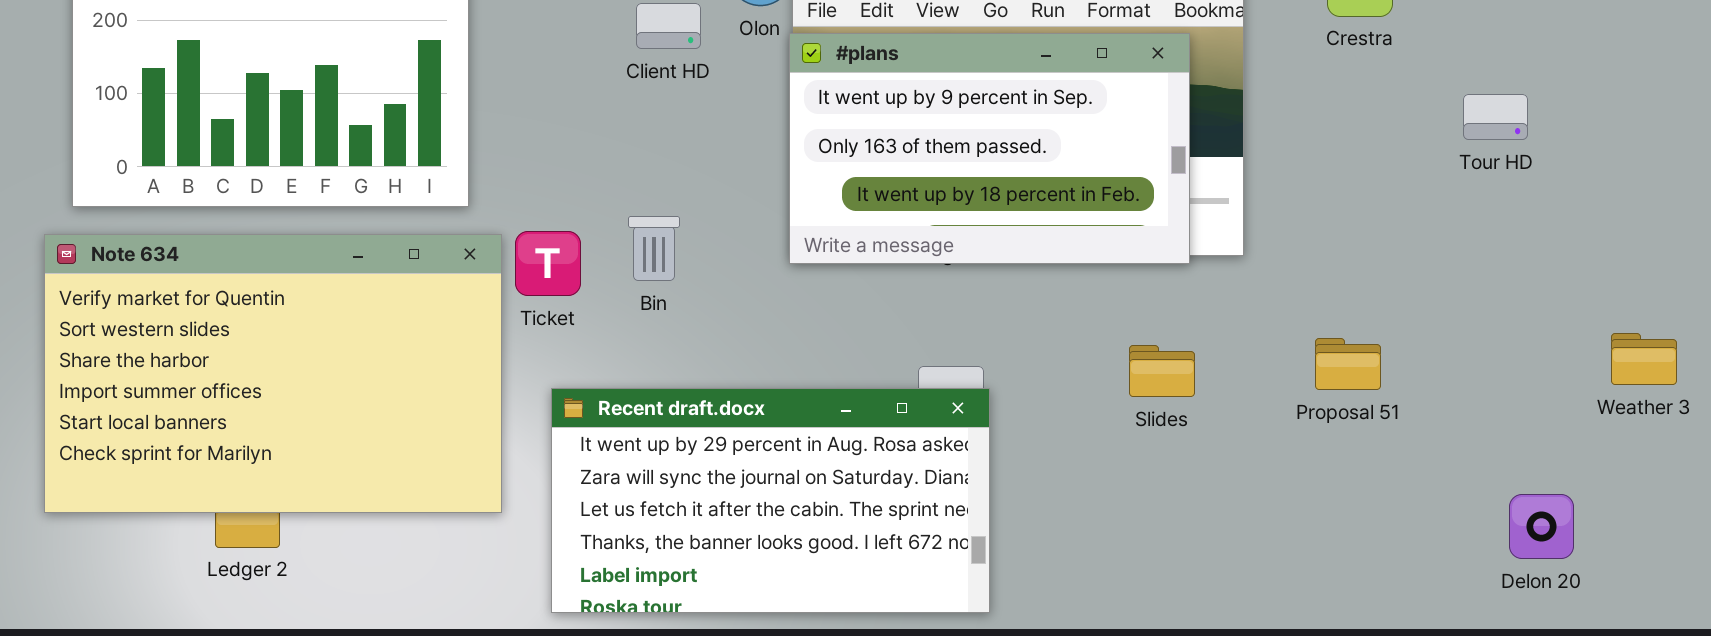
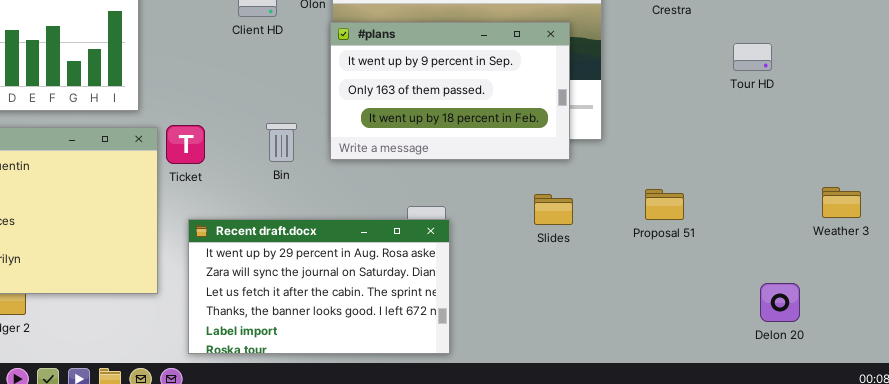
#plans: [789,33,1190,264] -> [330,22,570,160], moved
Bin: [628,216,680,281] -> [266,123,297,162], moved

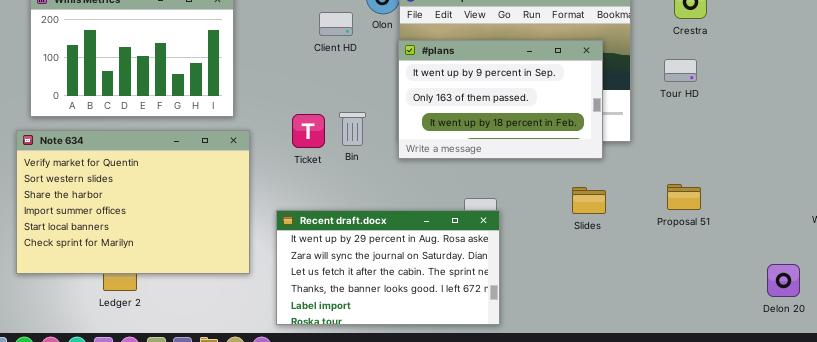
Tour HD: [733,43,772,71] -> [664,59,697,82], moved
Bin: [266,123,297,162] -> [339,112,366,146], moved
Ticket: [166,125,205,164] -> [292,114,325,148], moved

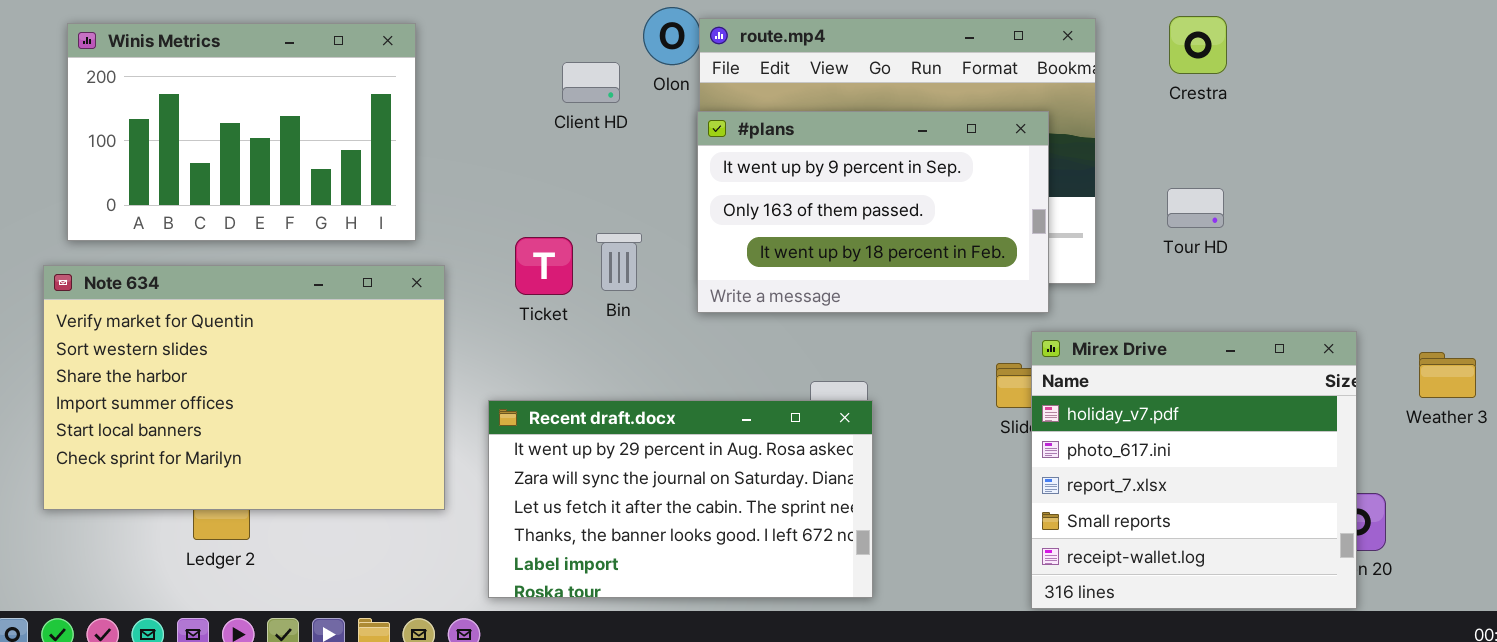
Tour HD: [664,59,697,82] -> [1167,188,1224,228], moved
Mirex Drive: none -> [1031,331,1357,609], opened

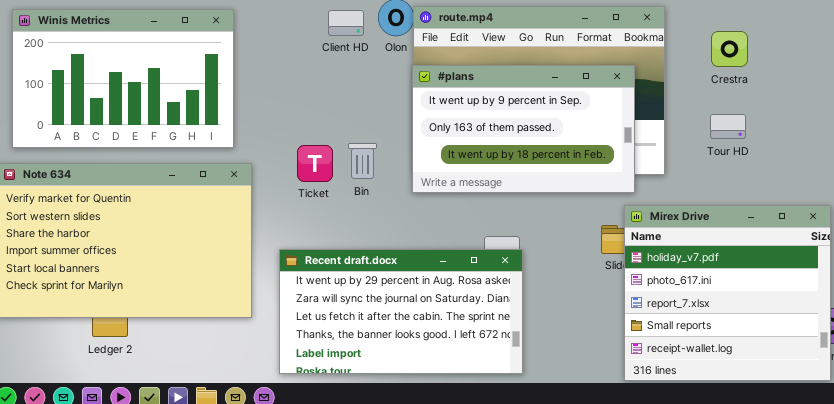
Crestra: [1169,16,1227,74] -> [711,31,748,67], moved
Client HD: [562,62,620,103] -> [328,10,364,36], moved

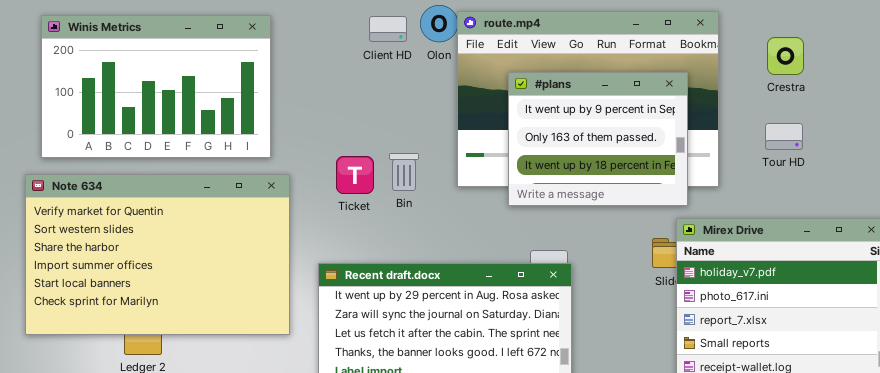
#plans: [412,65,635,193] -> [508,72,688,206], resized

